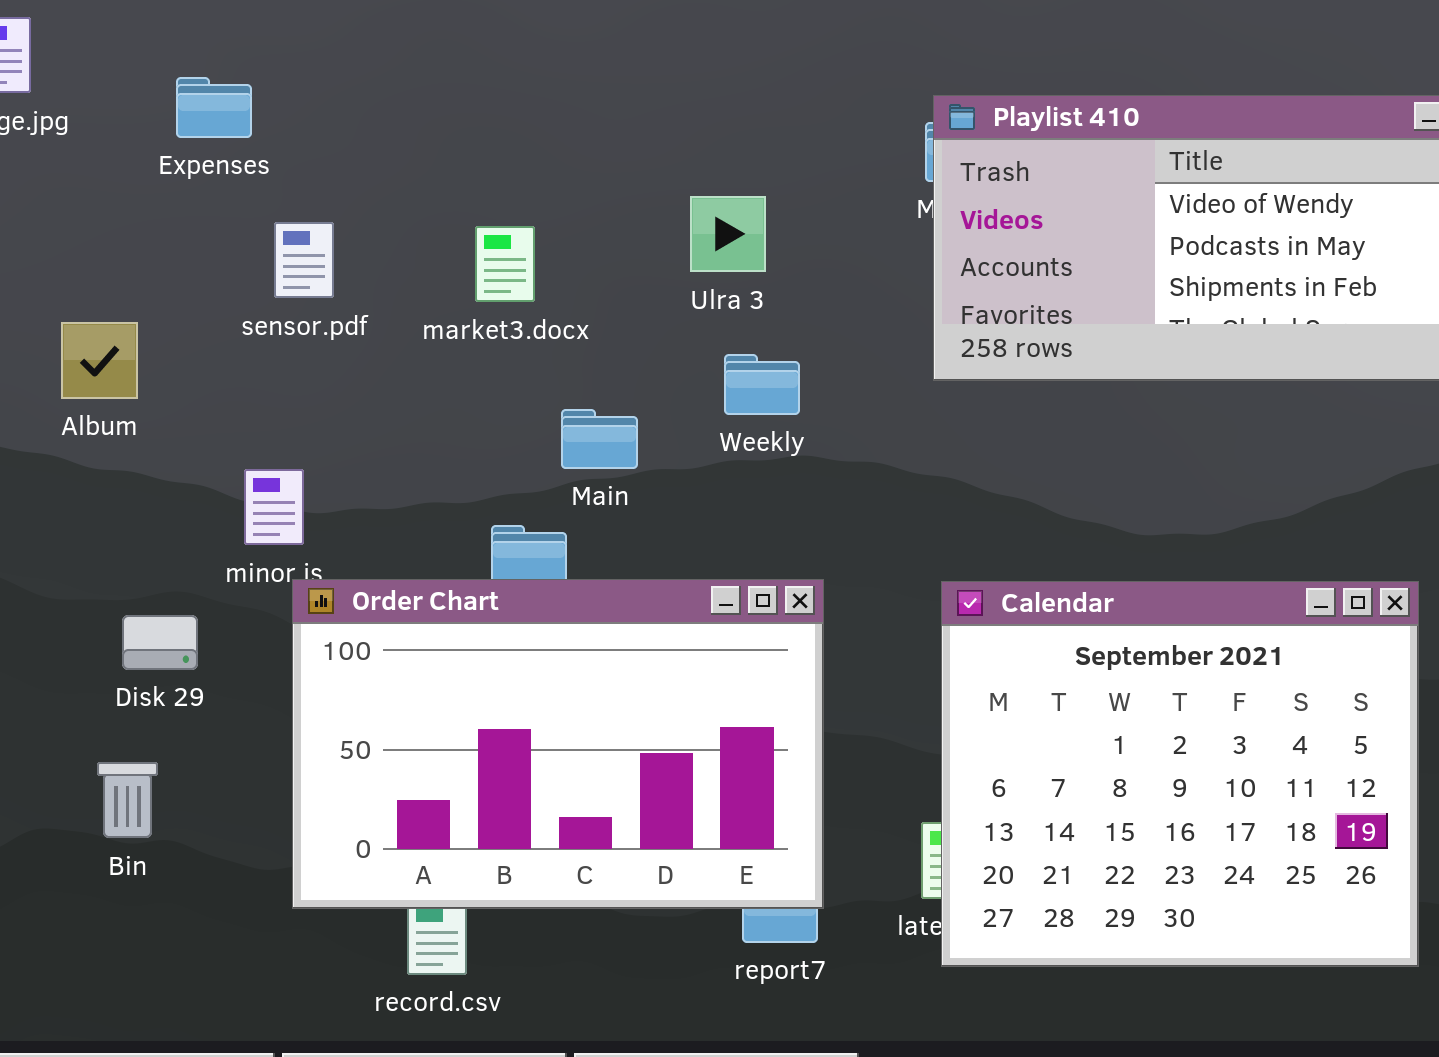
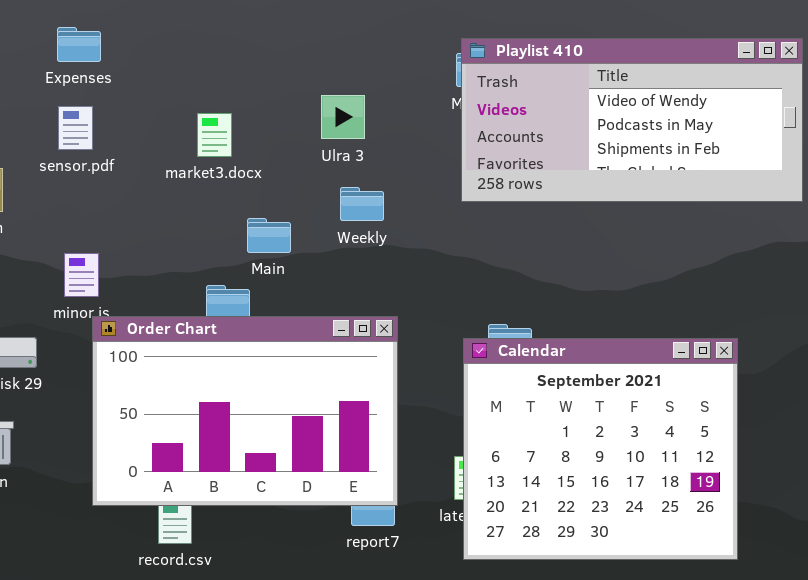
Expenses: [176,77,252,138] -> [57,27,101,62], moved
sensor.pdf: [274,222,334,298] -> [58,106,93,150], moved
Calendar: [941,581,1419,967] -> [463,338,738,560], moved

